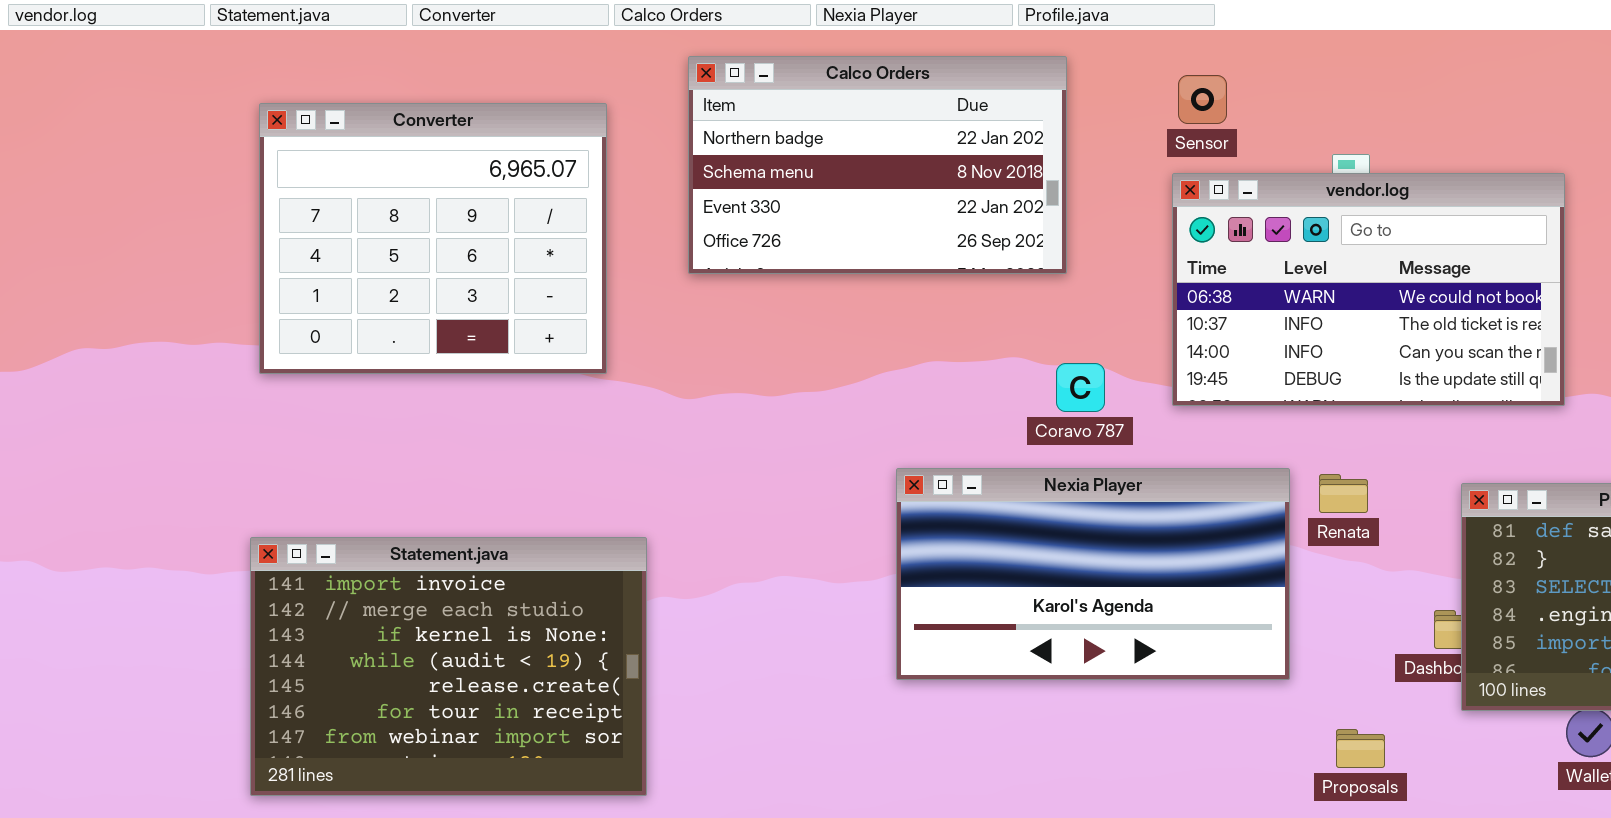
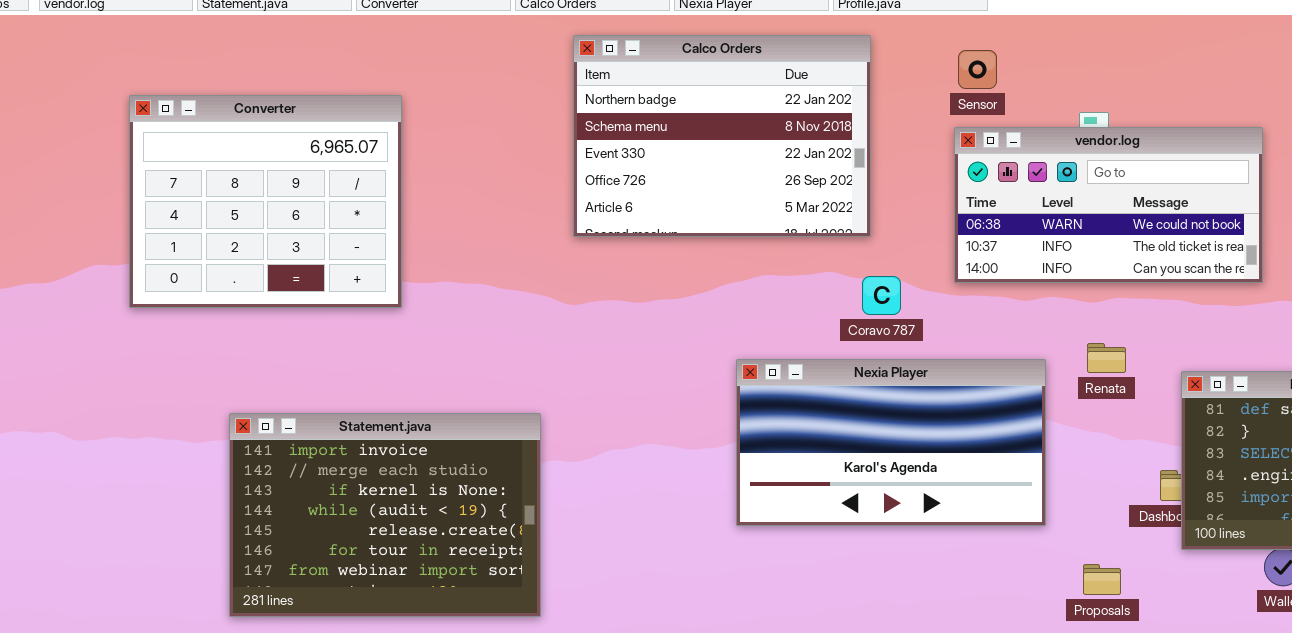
Calco Orders: [688,56,1067,274] -> [573,35,871,237], resized
Converter: [259,103,607,374] -> [129,95,402,308], moved
vendor.log: [1172,173,1565,406] -> [954,127,1263,283], resized
Renata: [1319,474,1368,513] -> [1087,343,1126,373], moved

